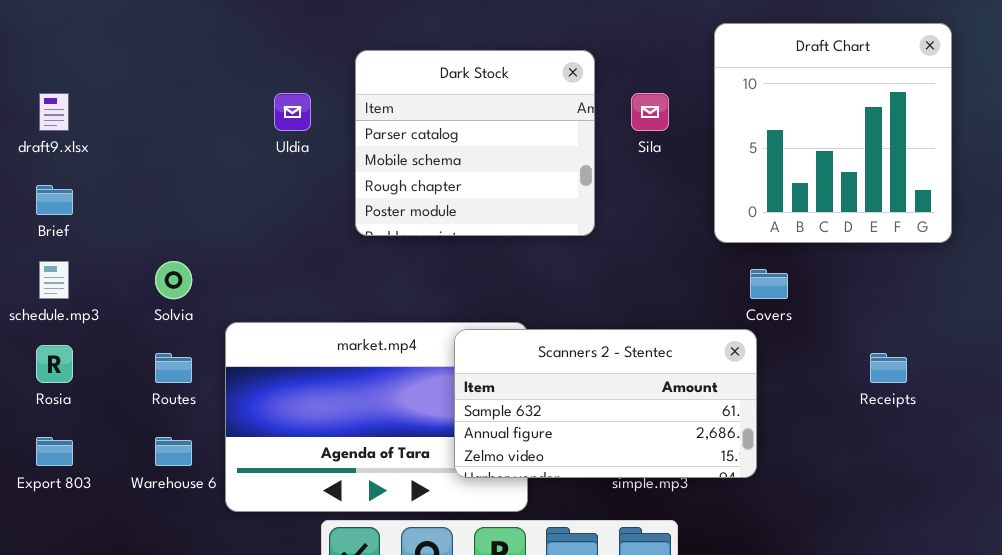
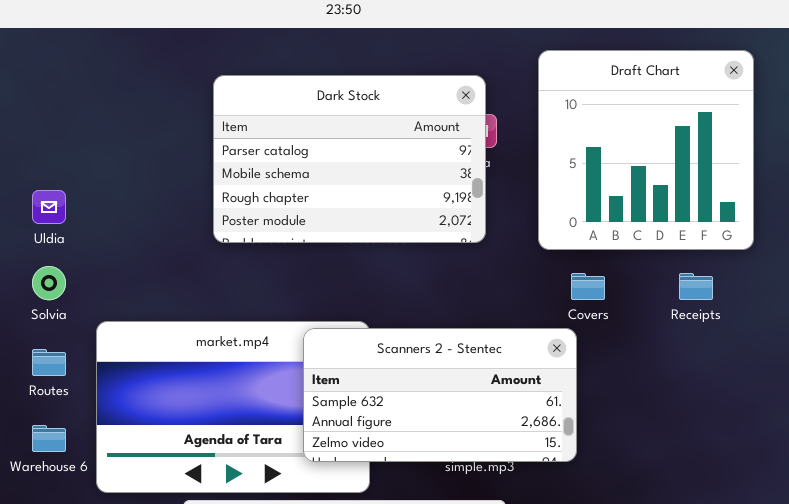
Dark Stock: [355,50,595,236] -> [213,75,486,243], resized
Uldia: [274,93,311,131] -> [32,190,66,224], moved
Receipts: [870,353,907,383] -> [679,273,713,300], moved

